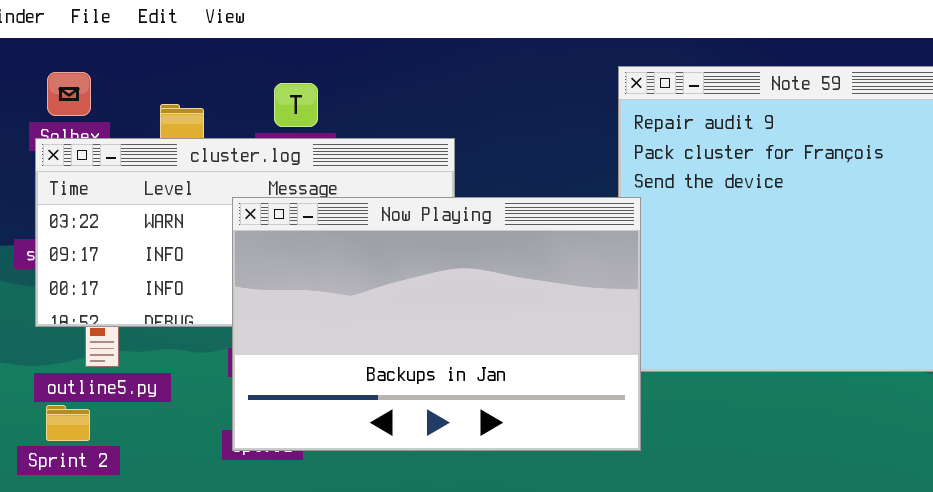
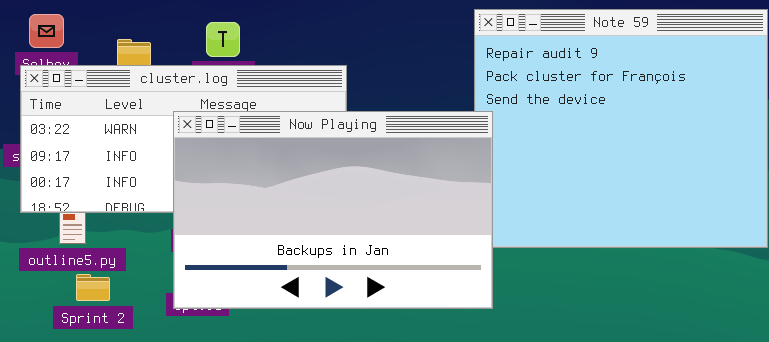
Sprint 2: [46,405,90,441] -> [76,274,110,301], moved

